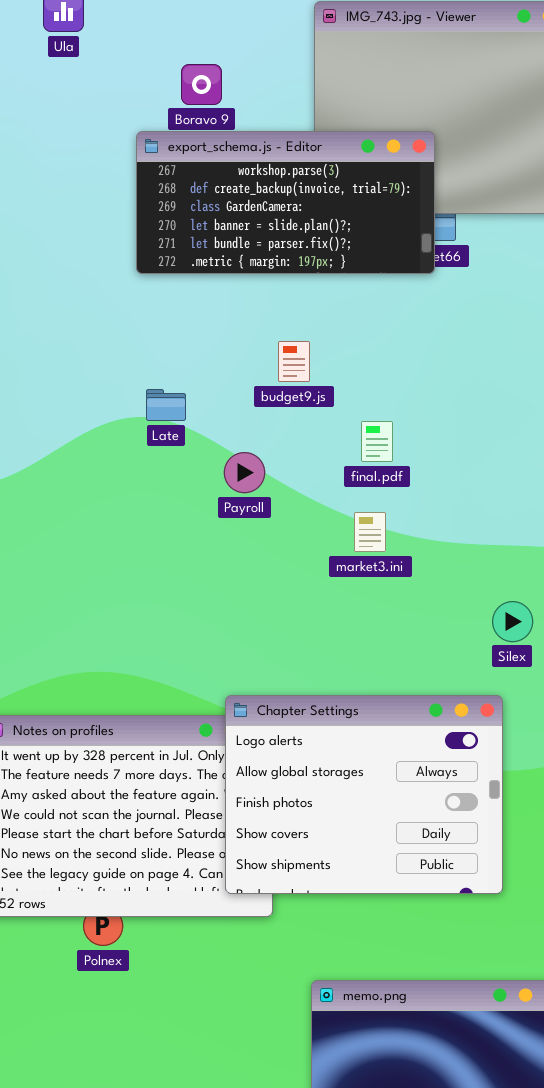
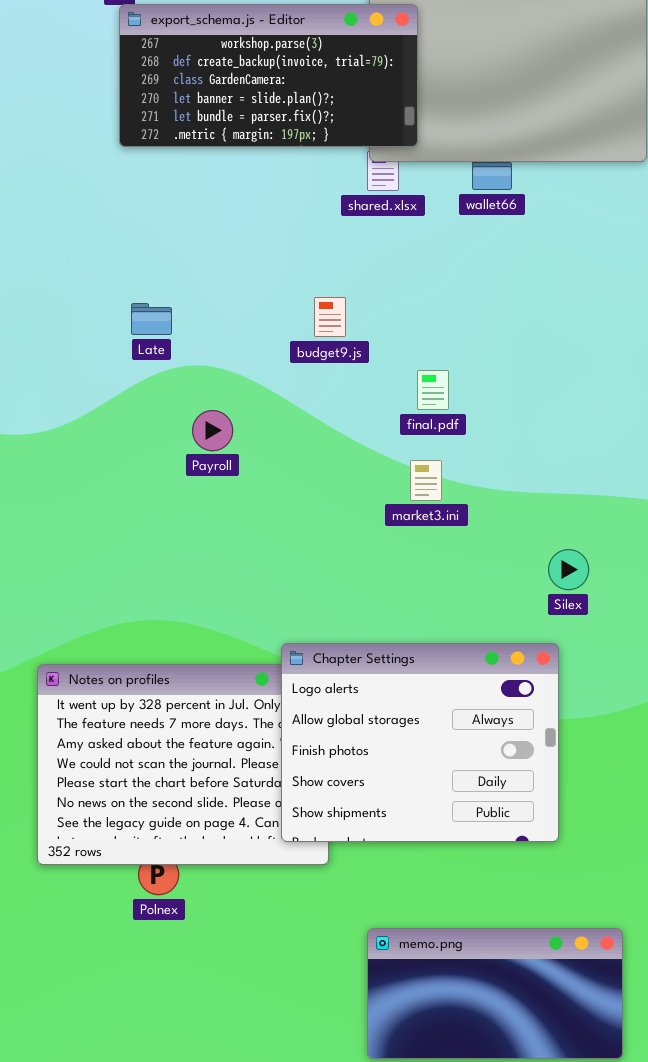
export_schema.js - Editor: [136,131,435,274] -> [119,4,418,147], moved
budget9.js: [278,341,310,382] -> [314,297,346,337], moved
Late: [146,389,186,421] -> [131,303,172,335], moved
Payroll: [224,452,265,493] -> [192,410,233,451], moved

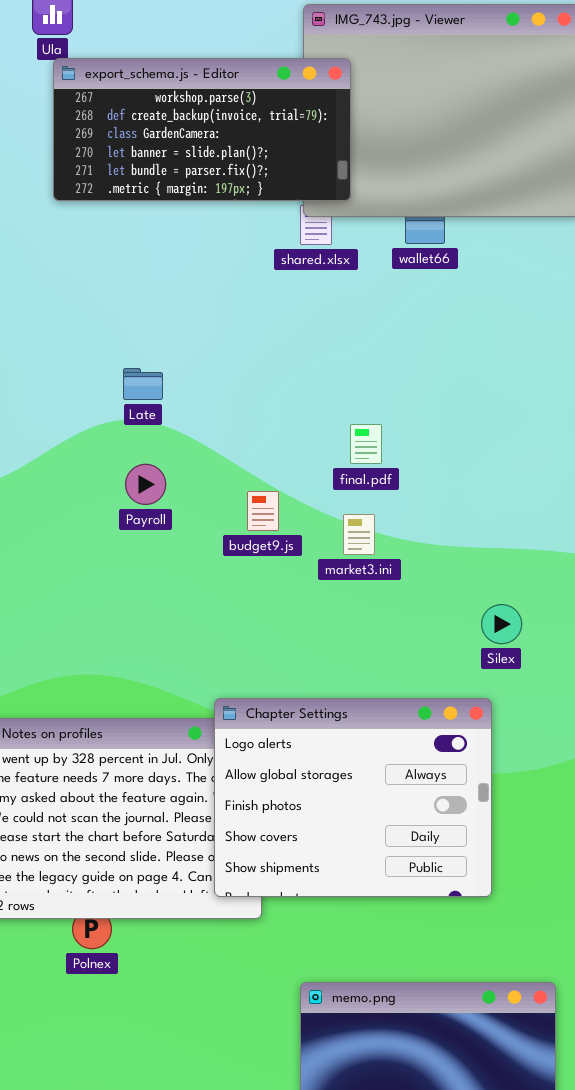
budget9.js: [314,297,346,337] -> [247,491,279,531], moved
Late: [131,303,172,335] -> [123,368,163,400], moved

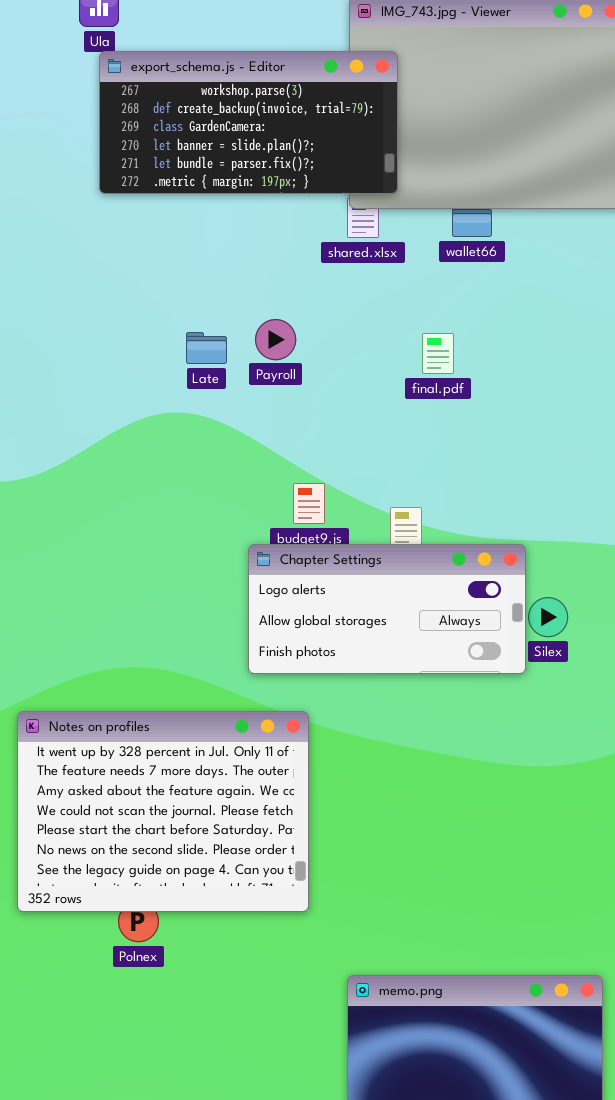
Late: [123,368,163,400] -> [186,332,227,364], moved
final.pdf: [350,424,382,464] -> [422,333,454,374], moved
Payroll: [125,464,166,505] -> [255,319,296,360], moved
Chapter Settings: [214,698,492,897] -> [248,544,526,674], moved, resized

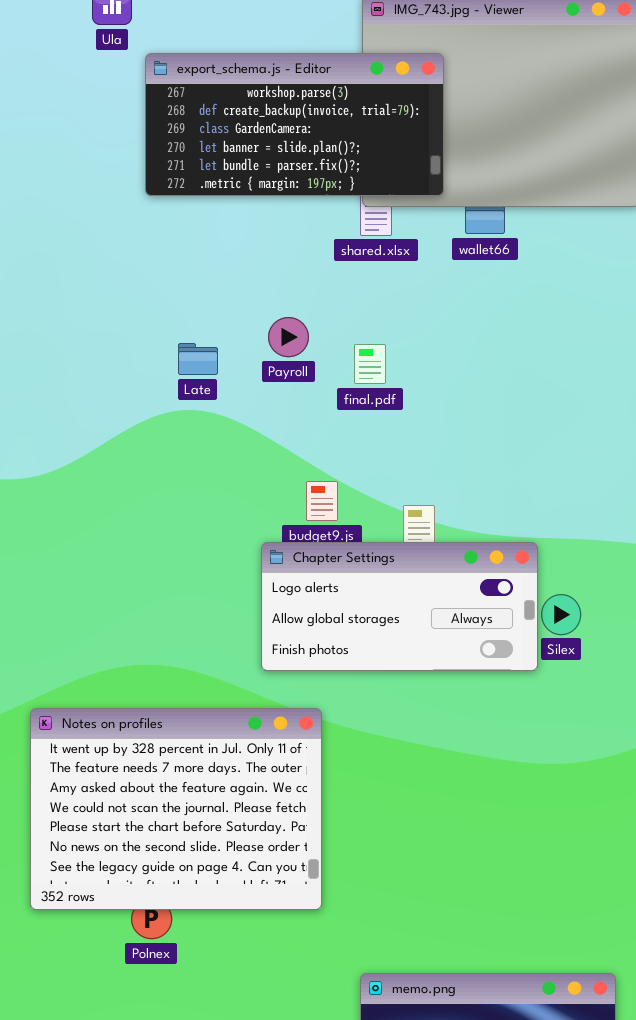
export_schema.js - Editor: [99,51,398,194] -> [145,53,444,196], moved
Late: [186,332,227,364] -> [178,343,218,375], moved
final.pdf: [422,333,454,374] -> [354,344,386,384], moved

